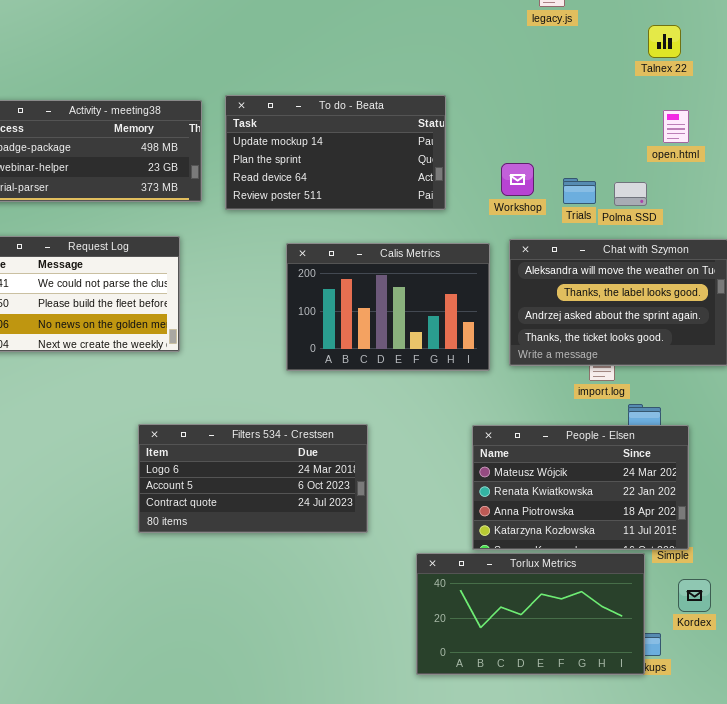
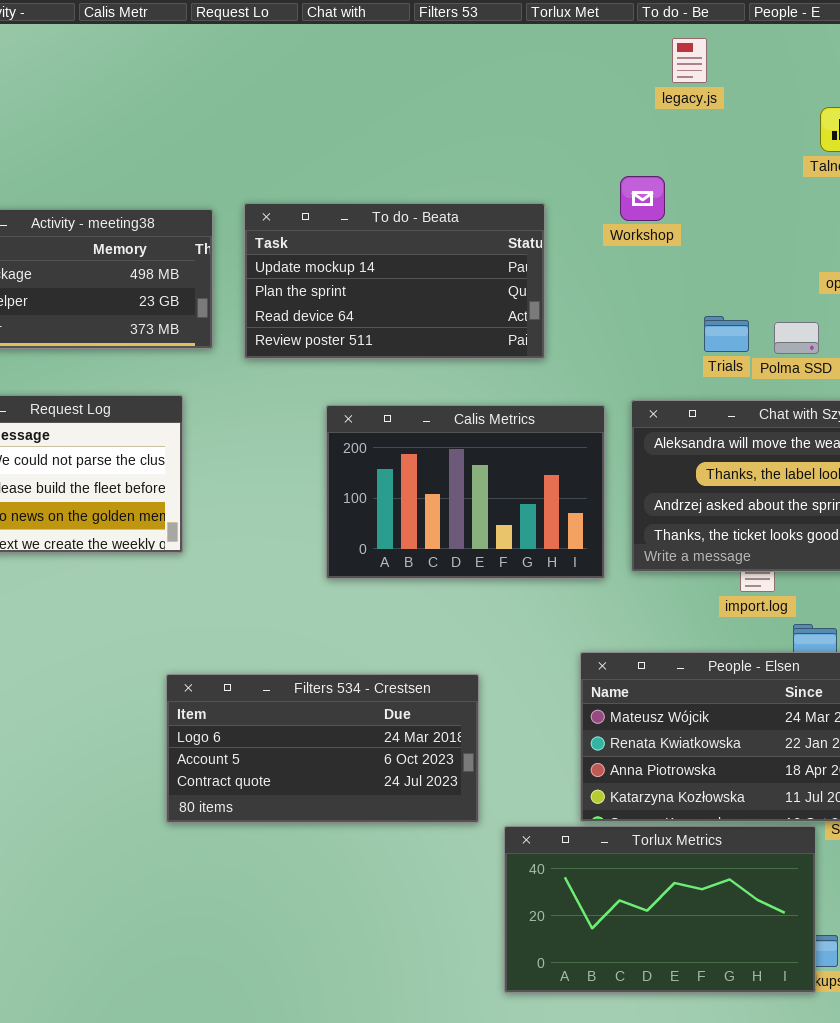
Workshop: [501,163,534,196] -> [620,176,665,221], moved
Filters 534 - Crestsen: [138,424,368,533] -> [166,674,479,823], moved

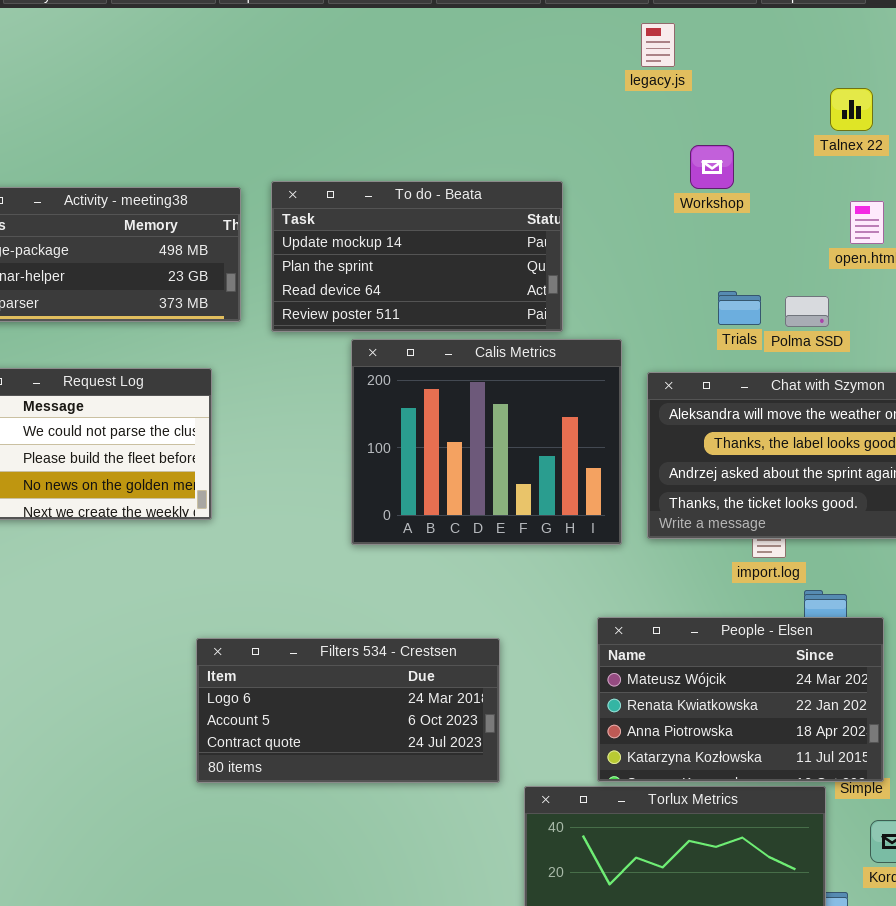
legacy.js: [672,38,707,83] -> [641,23,675,67], moved
Workshop: [620,176,665,221] -> [690,145,734,189], moved
Calis Metrics: [326,405,605,579] -> [351,339,622,545], resized

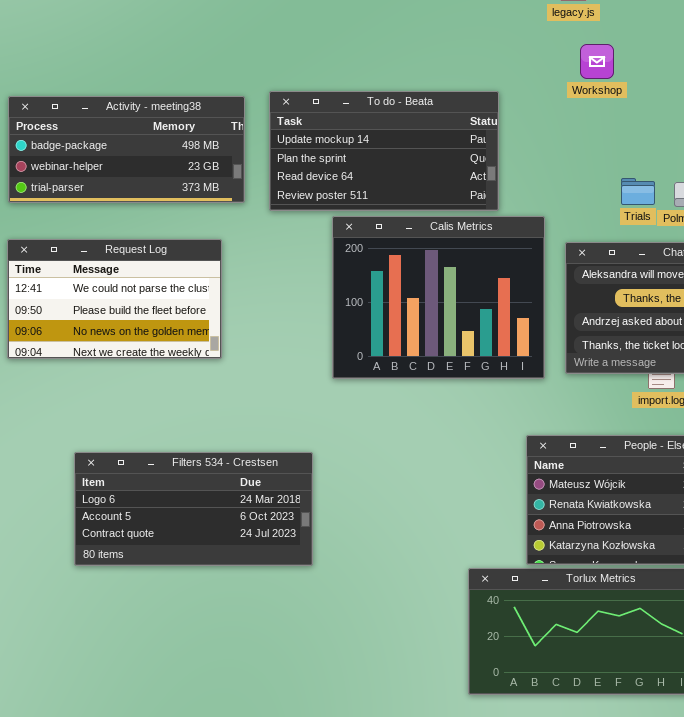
Workshop: [690,145,734,189] -> [580,44,614,79], moved
Filters 534 - Crestsen: [196,638,500,783] -> [74,452,313,566], moved

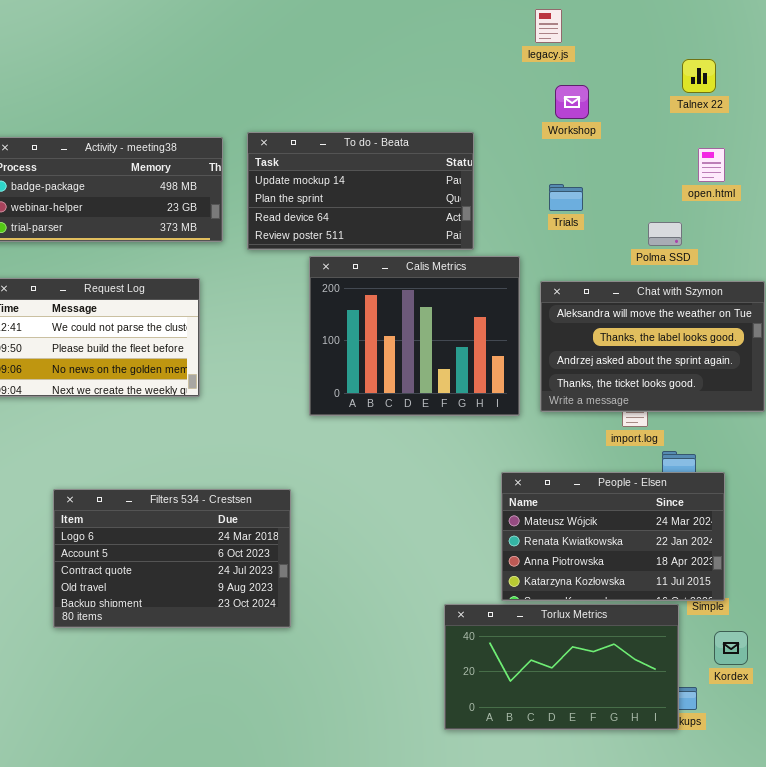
Trials: [621,178,655,205] -> [549,184,583,211], moved
Filters 534 - Crestsen: [74,452,313,566] -> [53,489,291,628], resized

